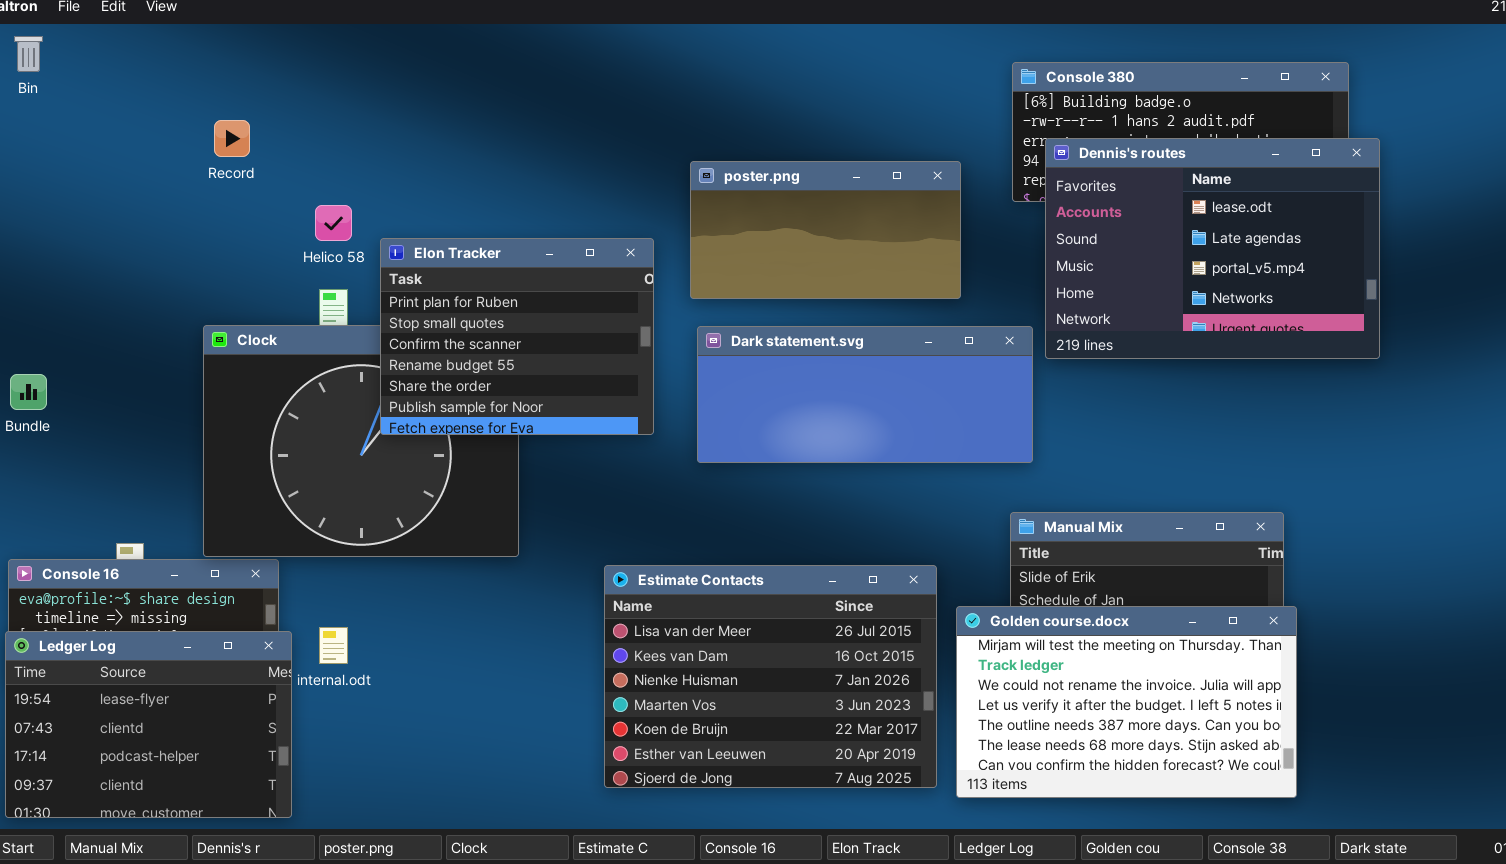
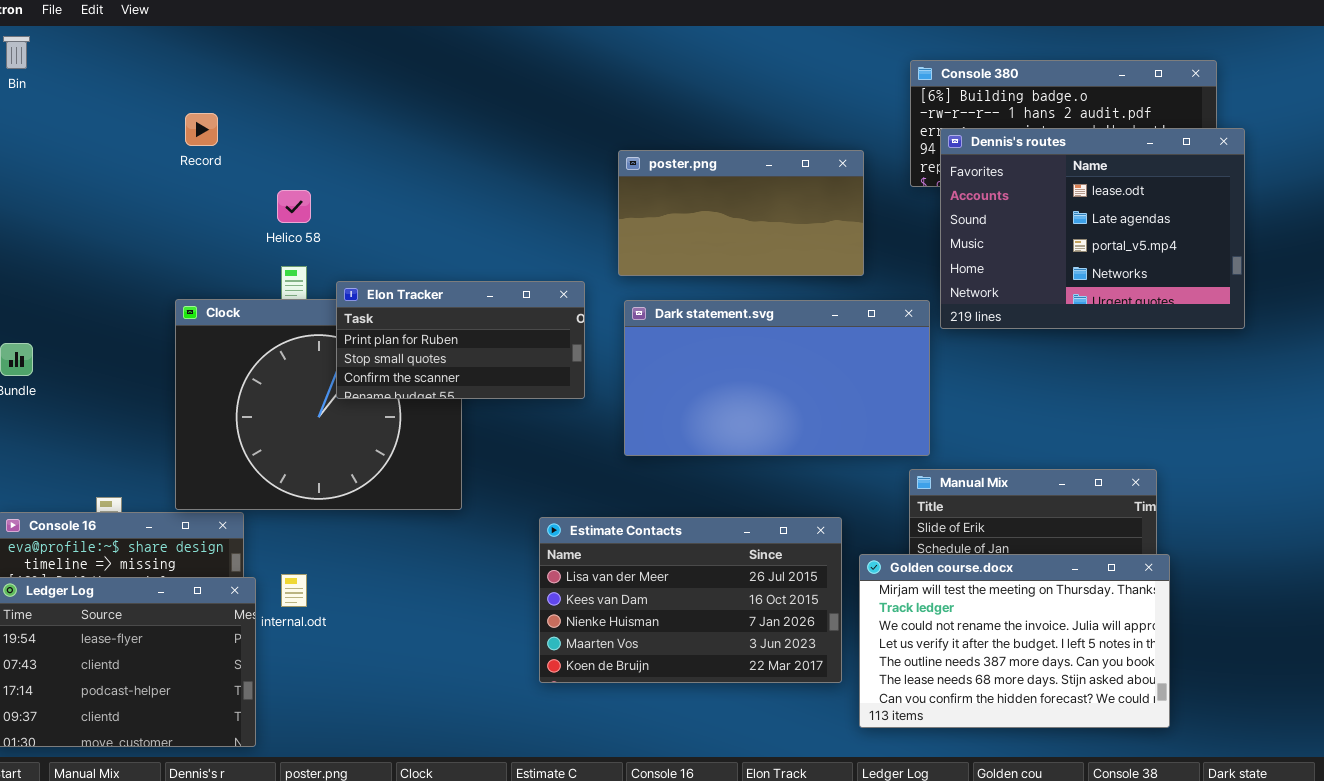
Elon Tracker: [380,238,654,435] -> [336,281,585,399], resized
Dark statement.svg: [697,326,1033,463] -> [624,300,930,456], resized
Estimate Contacts: [604,565,937,788] -> [539,517,842,683], resized

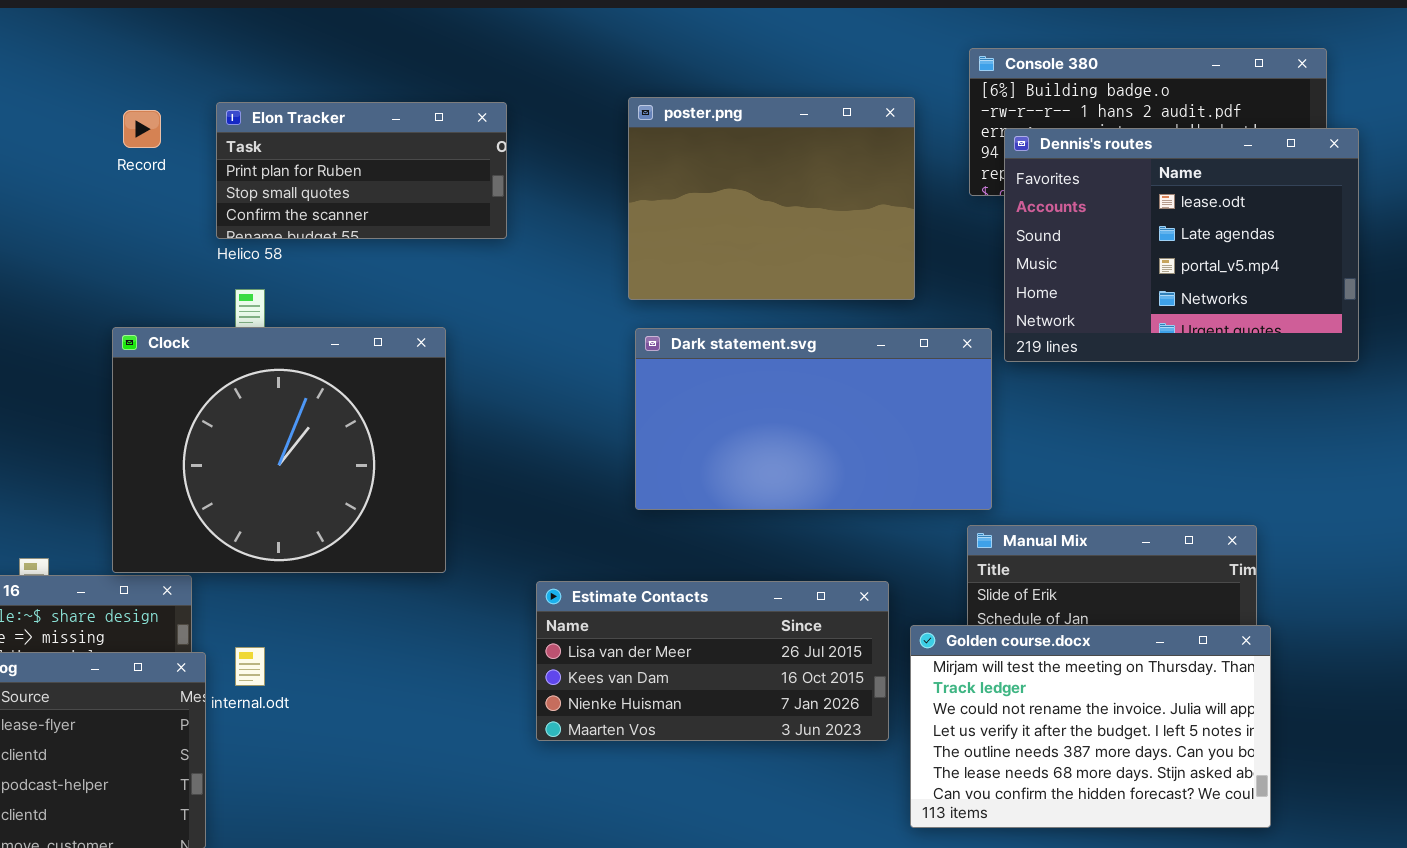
poster.png: [618,150,864,276] -> [628,97,915,300], resized
Elon Tracker: [336,281,585,399] -> [216,102,507,239], moved
Estimate Contacts: [539,517,842,683] -> [536,581,889,741], resized

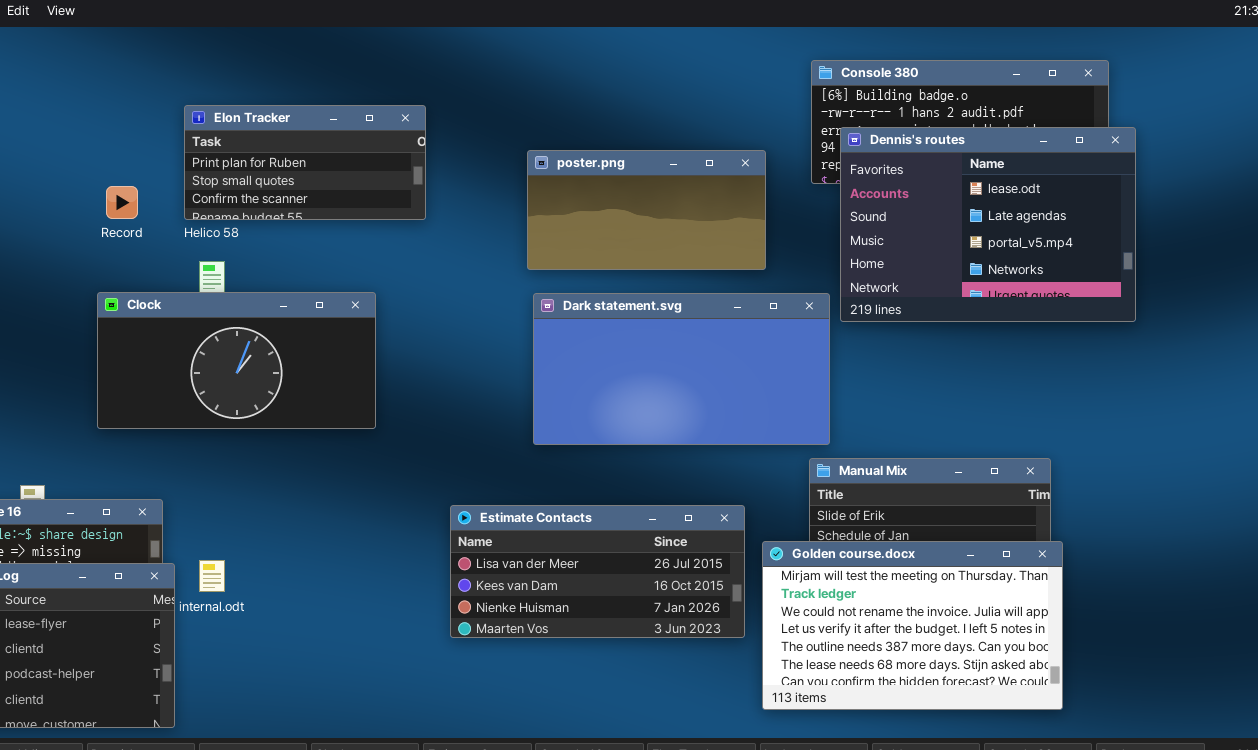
poster.png: [628,97,915,300] -> [527,150,766,270], resized
Record: [123,110,161,148] -> [106,186,138,219], moved
Clock: [112,327,446,573] -> [97,292,376,429], resized

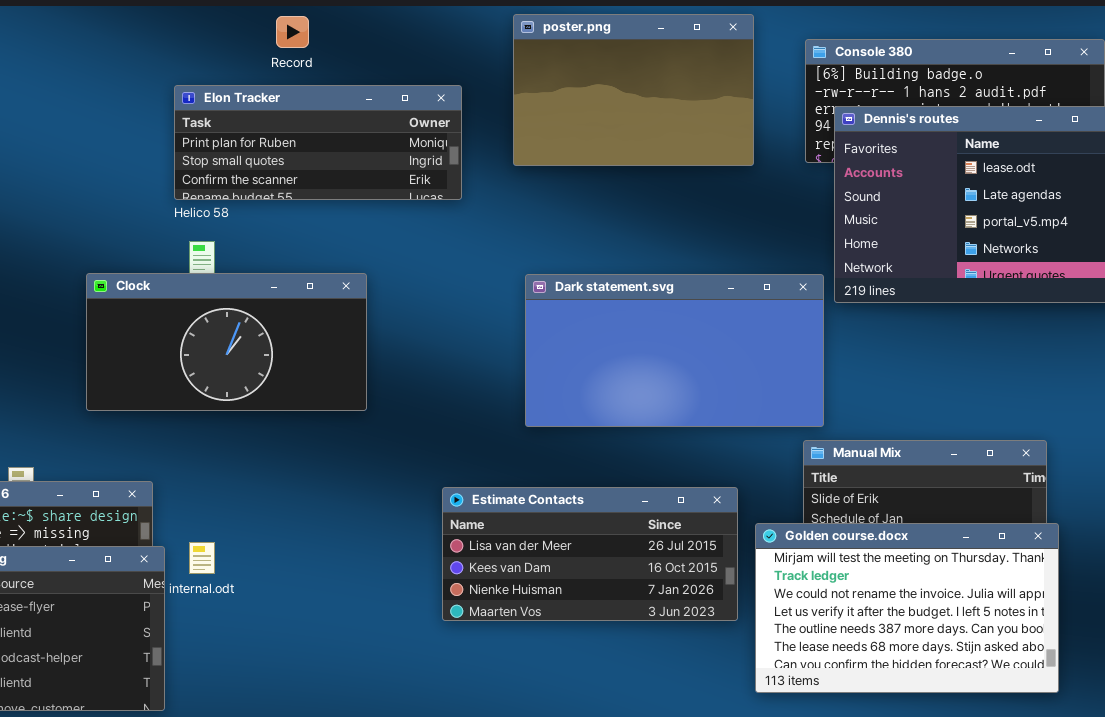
Elon Tracker: [184,105,426,220] -> [174,85,462,200], resized
poster.png: [527,150,766,270] -> [513,14,754,166], moved, resized
Record: [106,186,138,219] -> [276,16,309,48], moved

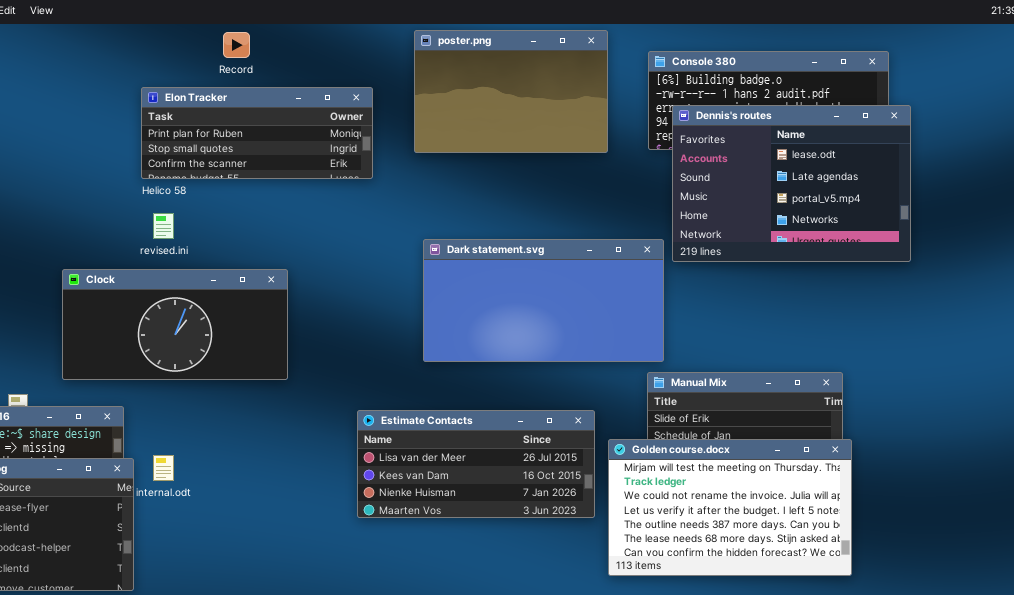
Clock: [86,273,367,411] -> [62,269,288,380], moved

